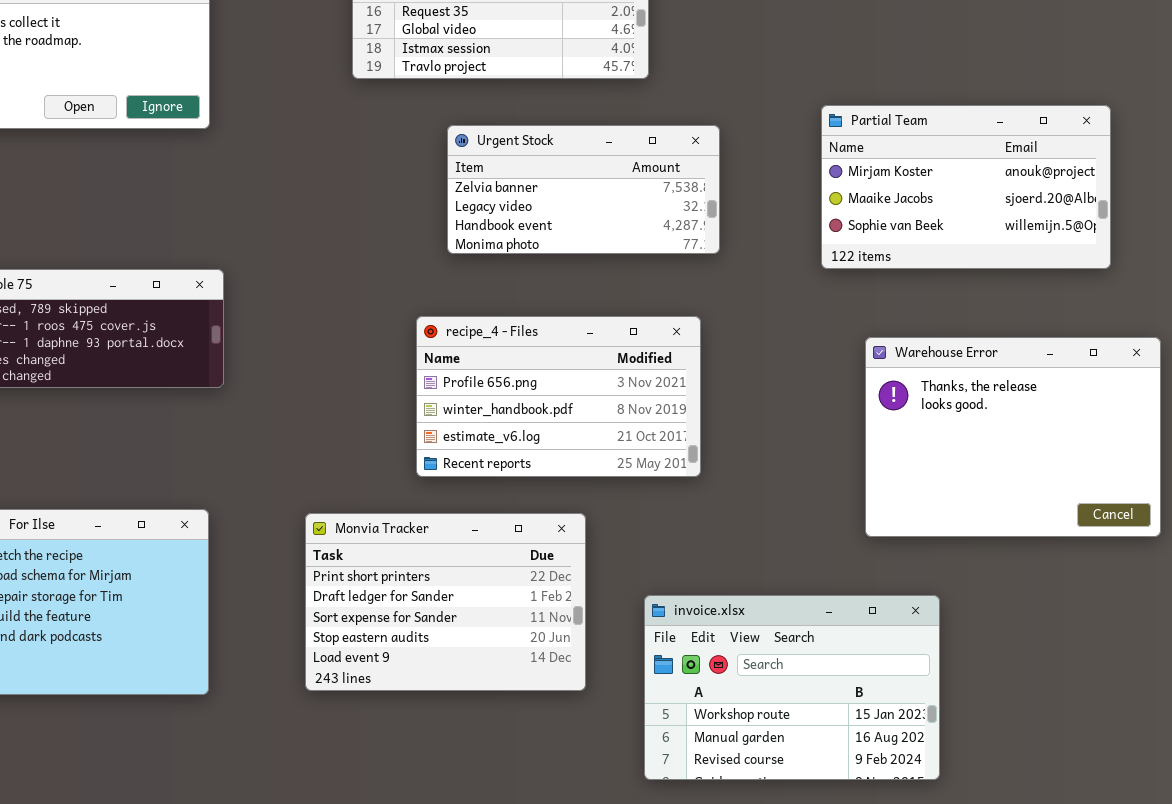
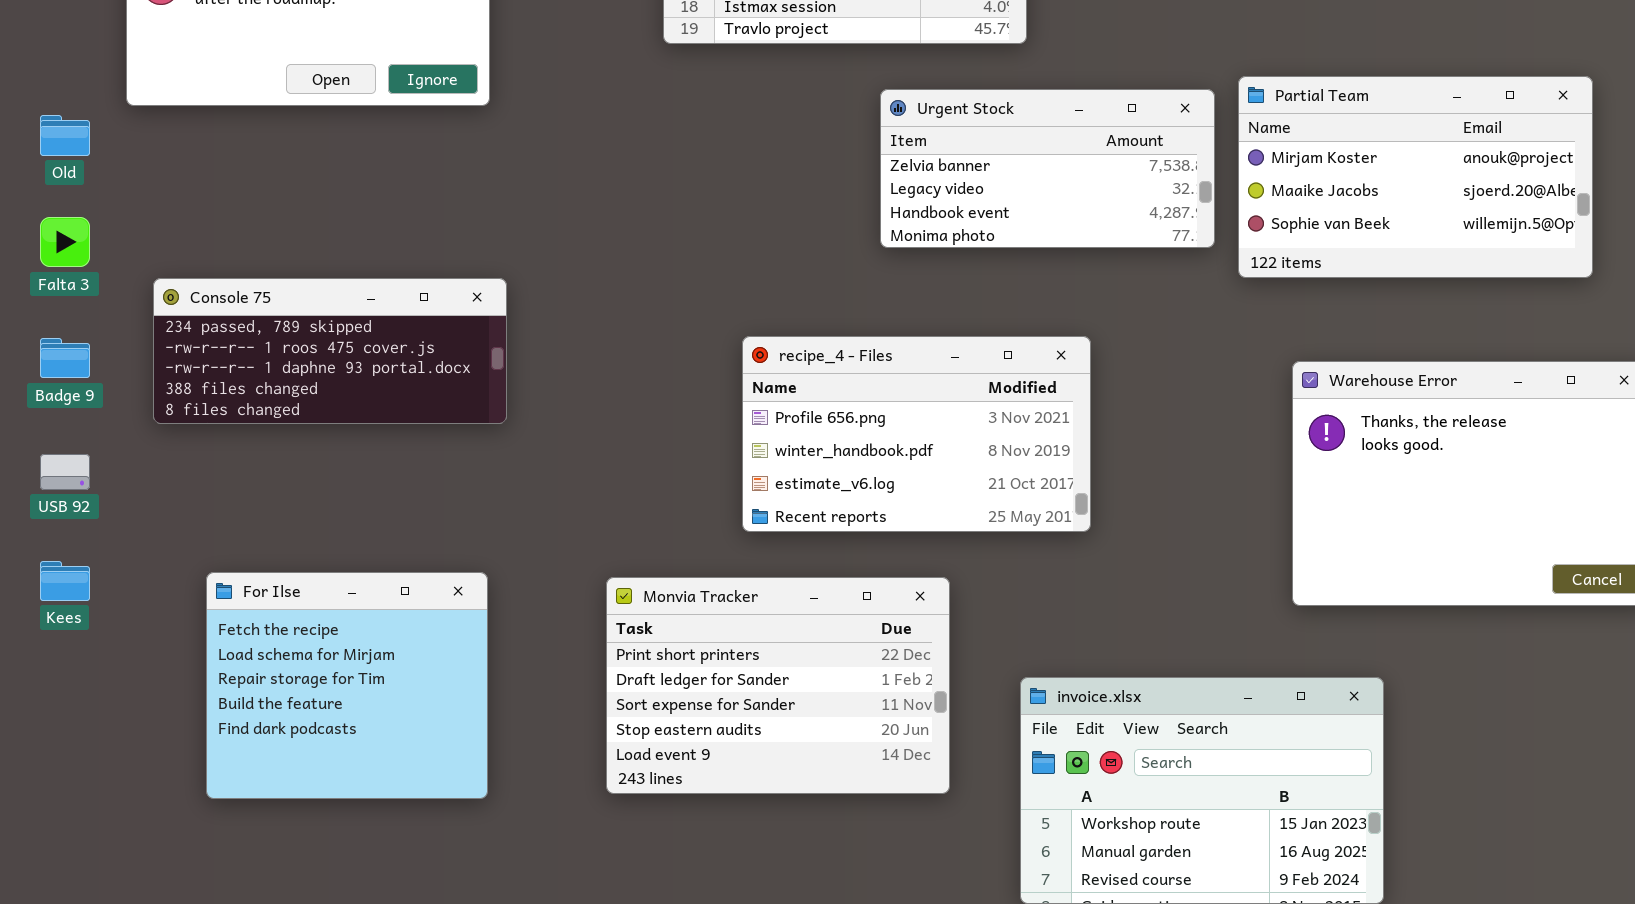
Urgent Stock: [447,125,720,254] -> [880,89,1215,248], moved

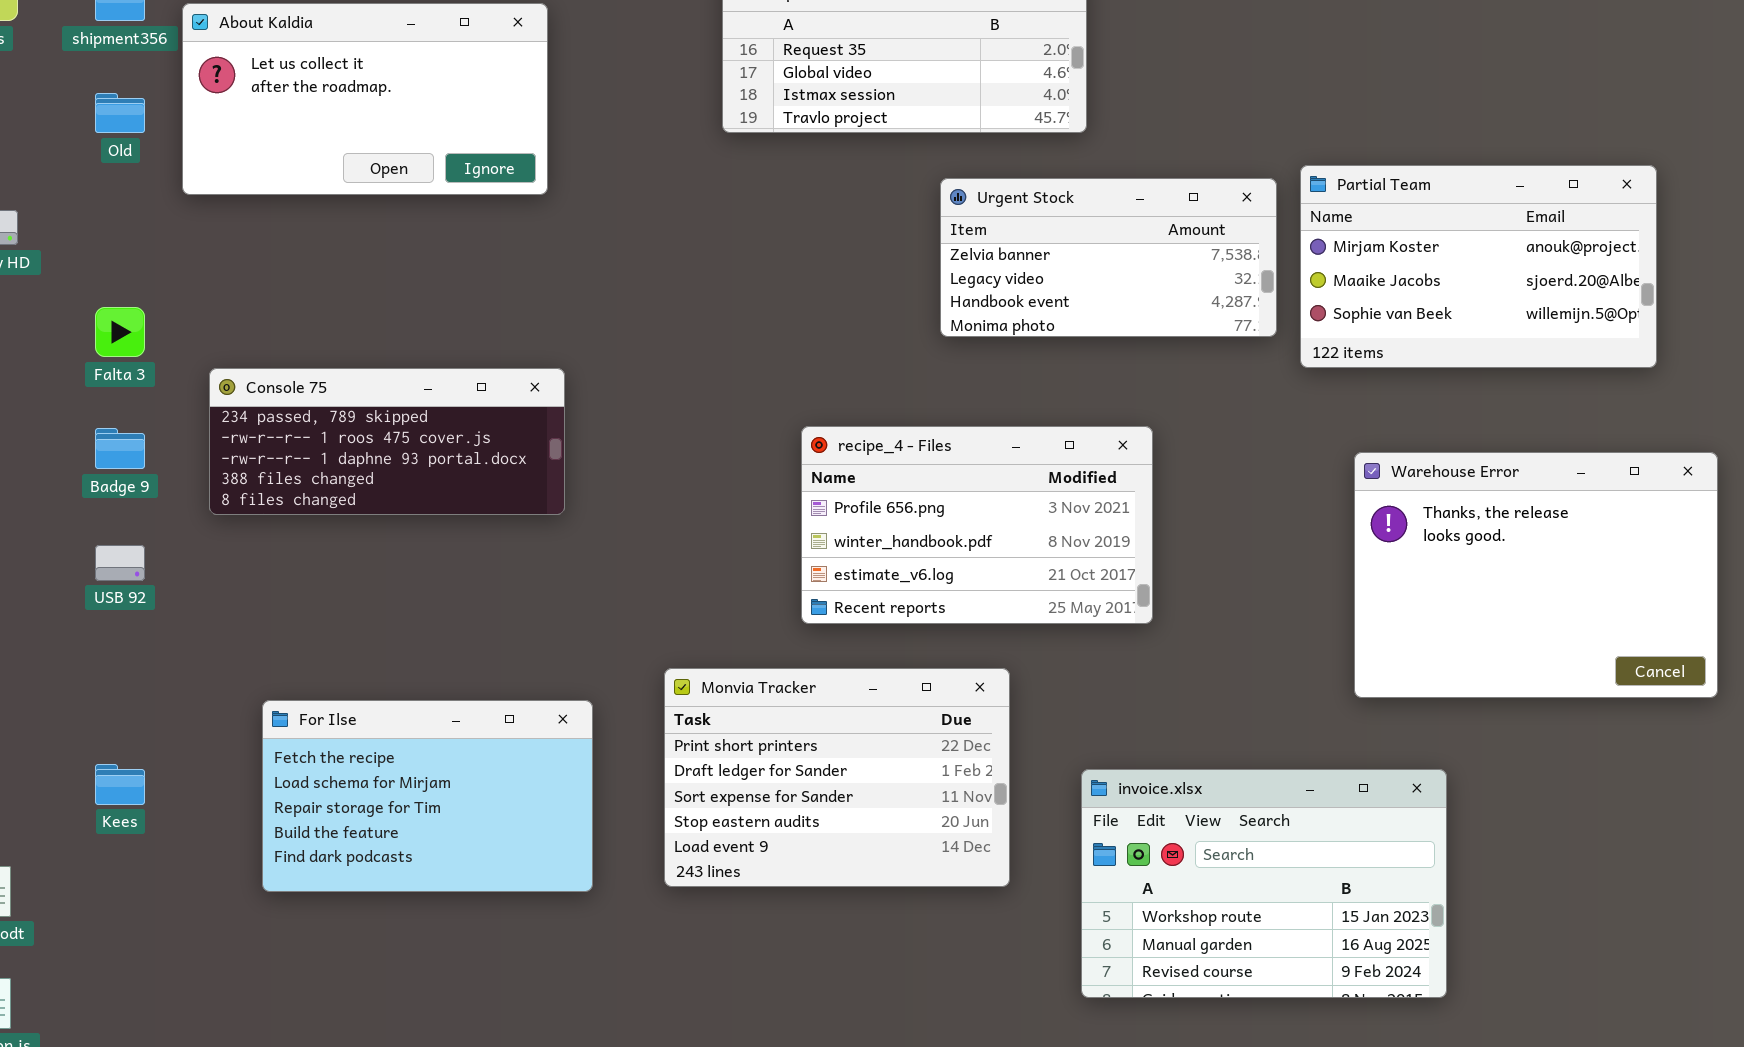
Old: [40,115,90,156] -> [95,93,145,133], moved
Kees: [40,561,90,601] -> [95,764,145,805], moved
For Ilse: [206,572,488,799] -> [262,700,593,892], resized

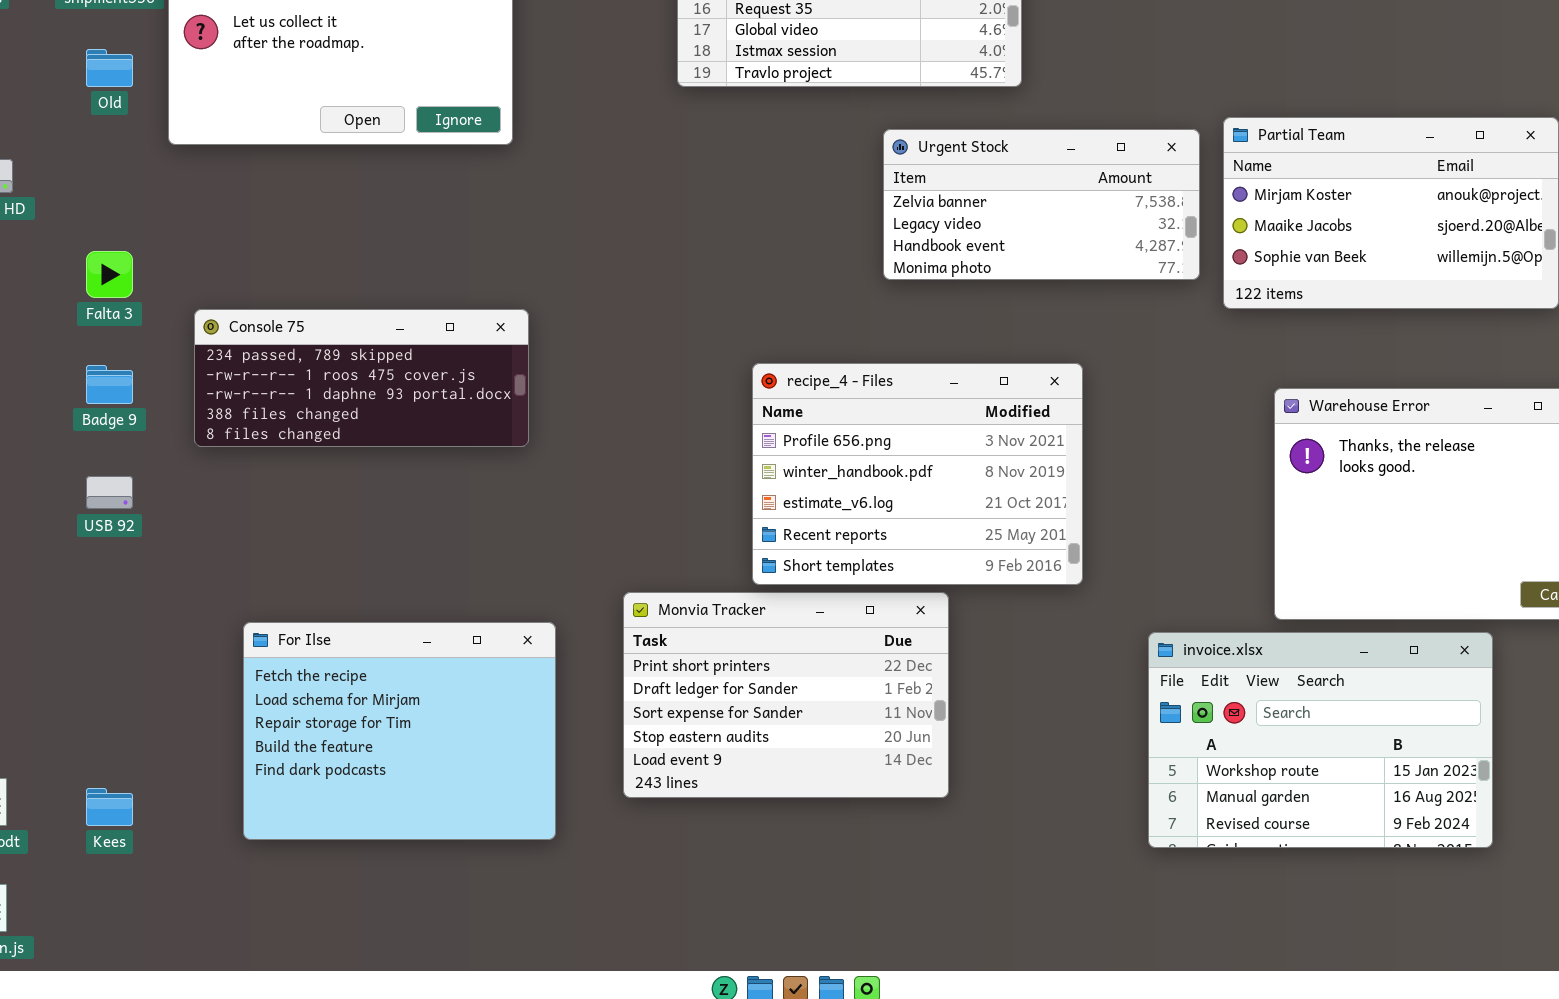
recipe_4 - Files: [801,426,1153,624] -> [752,363,1083,585], resized
For Ilse: [262,700,593,892] -> [243,622,556,840], resized
Kees: [95,764,145,805] -> [86,788,133,826], moved
invoice.xlsx: [1081,769,1447,998] -> [1148,632,1493,848], moved

